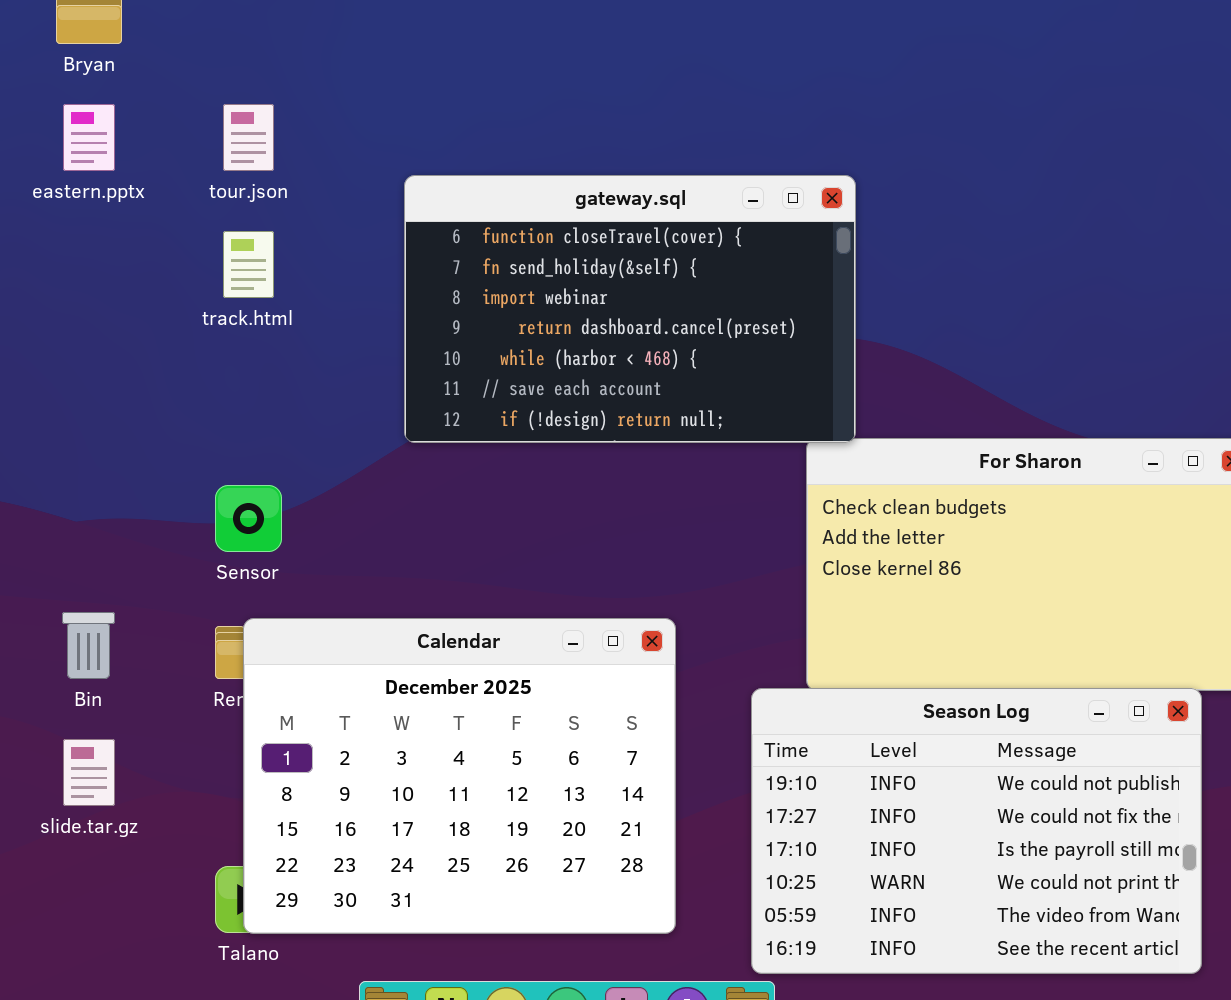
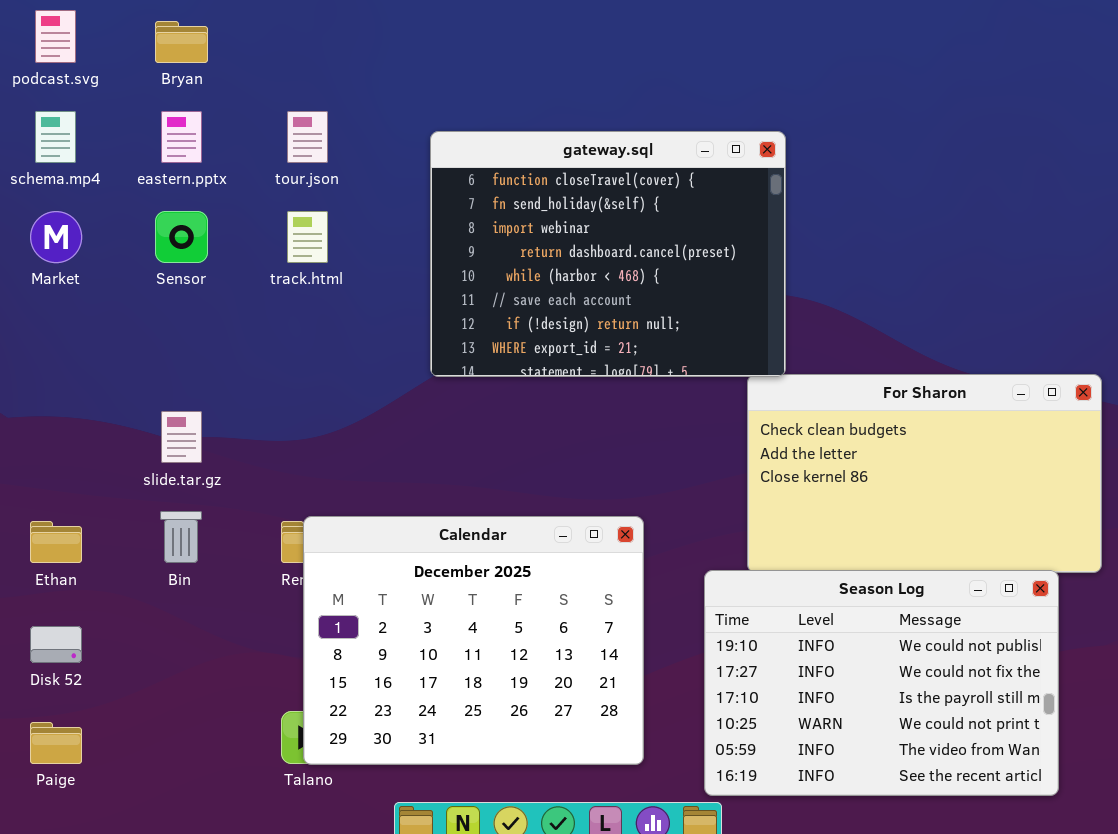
gateway.sql: [404,175,856,443] -> [430,131,786,377], resized
Sensor: [215,485,282,552] -> [155,211,208,263], moved
slide.tar.gz: [63,739,115,806] -> [161,411,202,463], moved

